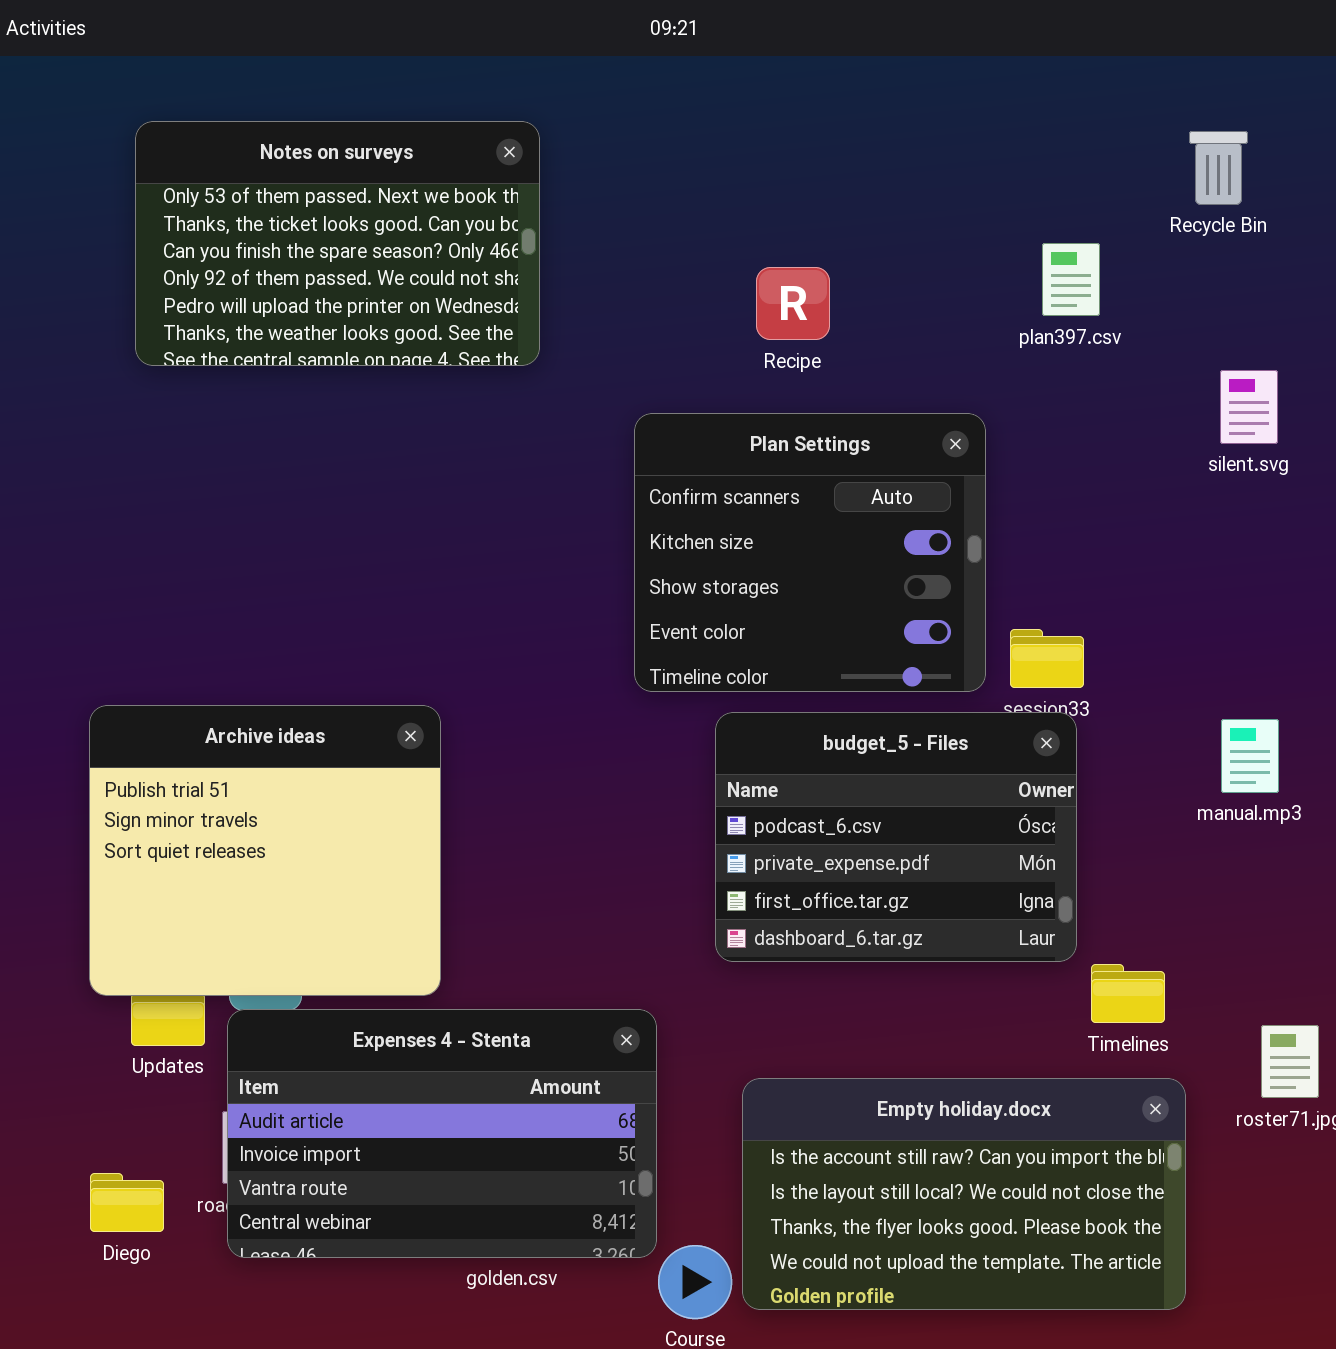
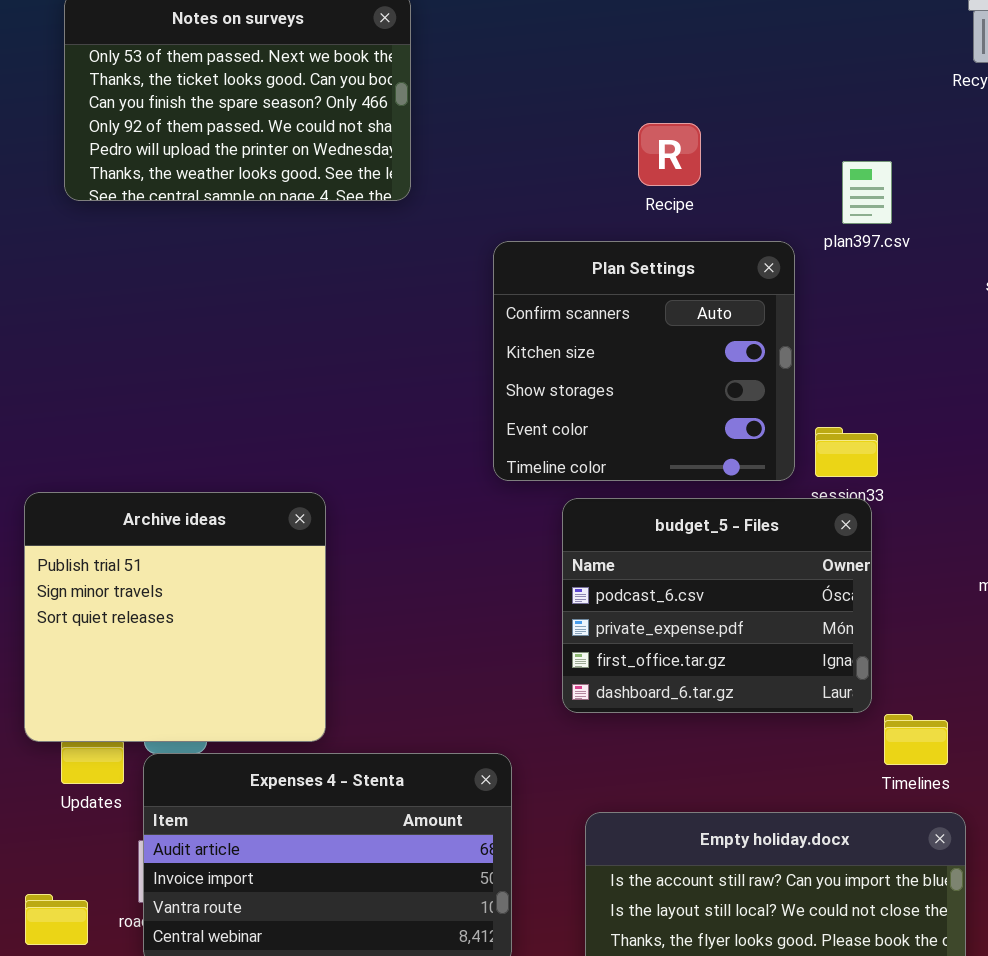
plan397.csv: [1042,243,1100,316] -> [842,161,892,224], moved
Recipe: [756,267,830,340] -> [638,123,701,186], moved

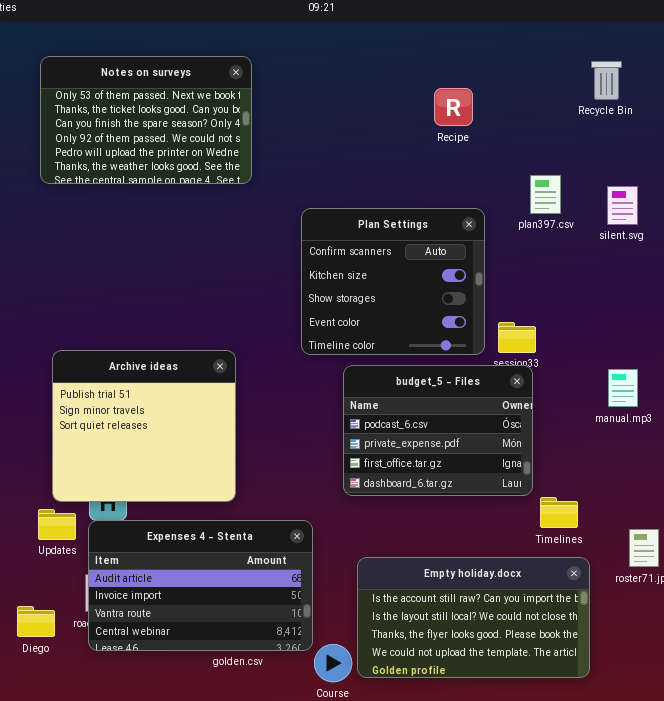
Recipe: [638,123,701,186] -> [434,88,473,126], moved
plan397.csv: [842,161,892,224] -> [530,175,561,214], moved
Archive ideas: [24,492,326,742] -> [52,350,236,502], moved

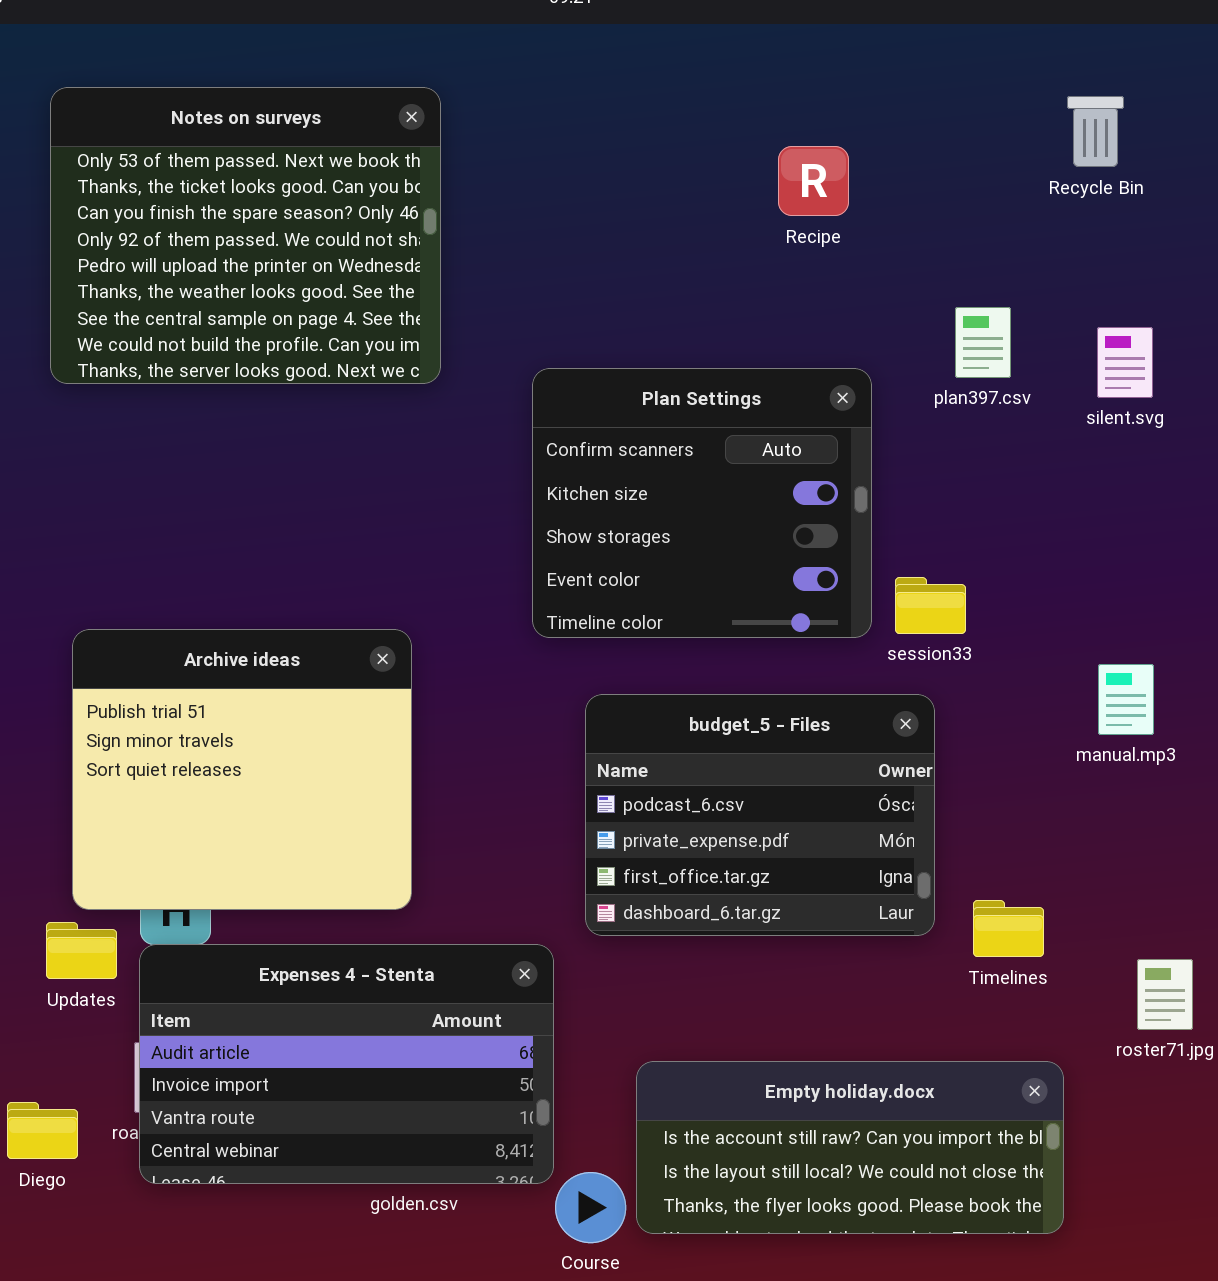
Notes on surveys: [40,56,252,184] -> [50,87,441,384], resized
budget_5 - Files: [343,365,533,496] -> [585,694,935,936], moved
Empty holiday.docx: [357,557,590,678] -> [636,1061,1064,1234], resized

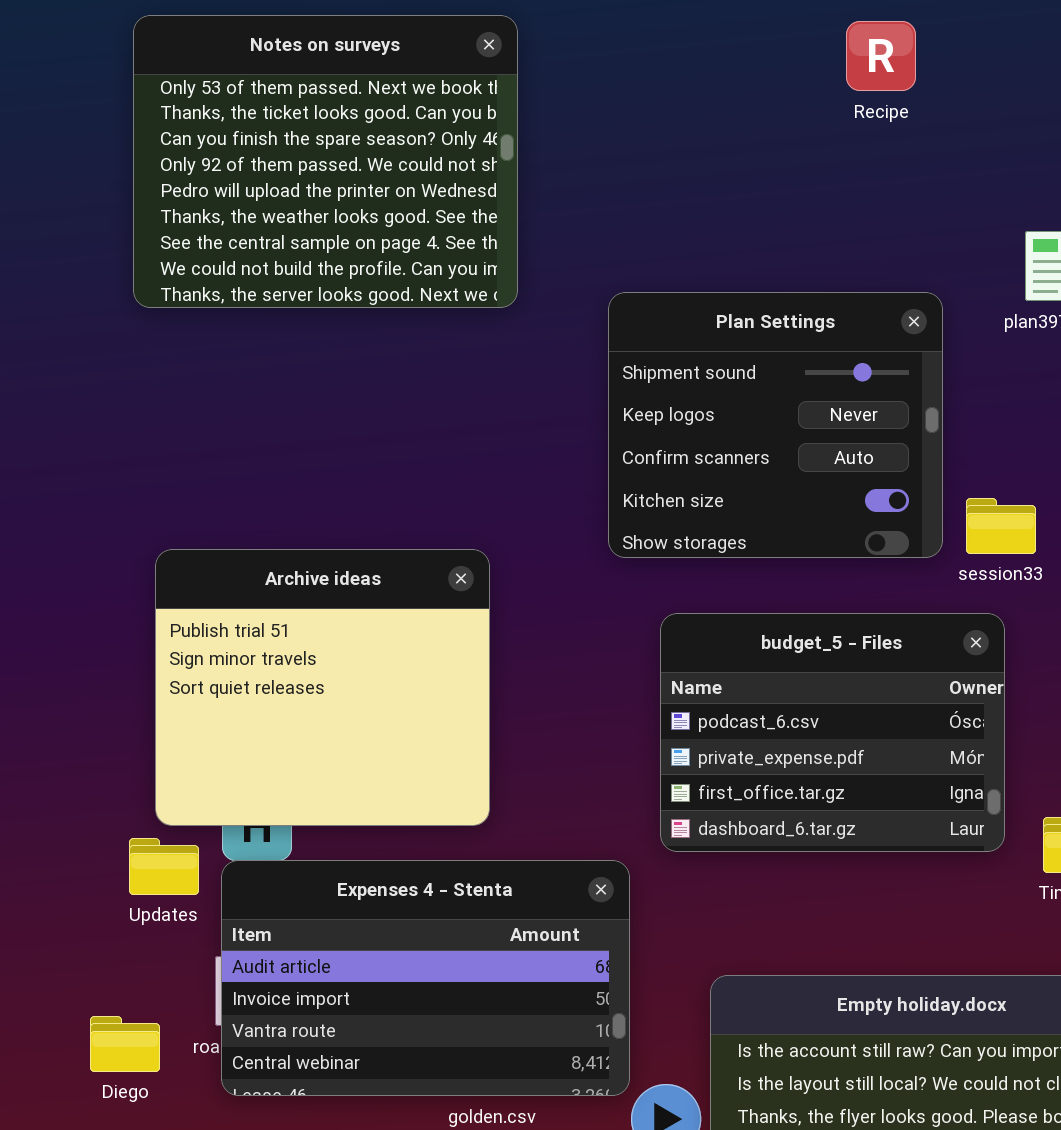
Recipe: [778,146,849,216] -> [846,21,916,91], moved
Plan Settings: [532,368,872,638] -> [608,292,943,558], scrolled up 2 rows

